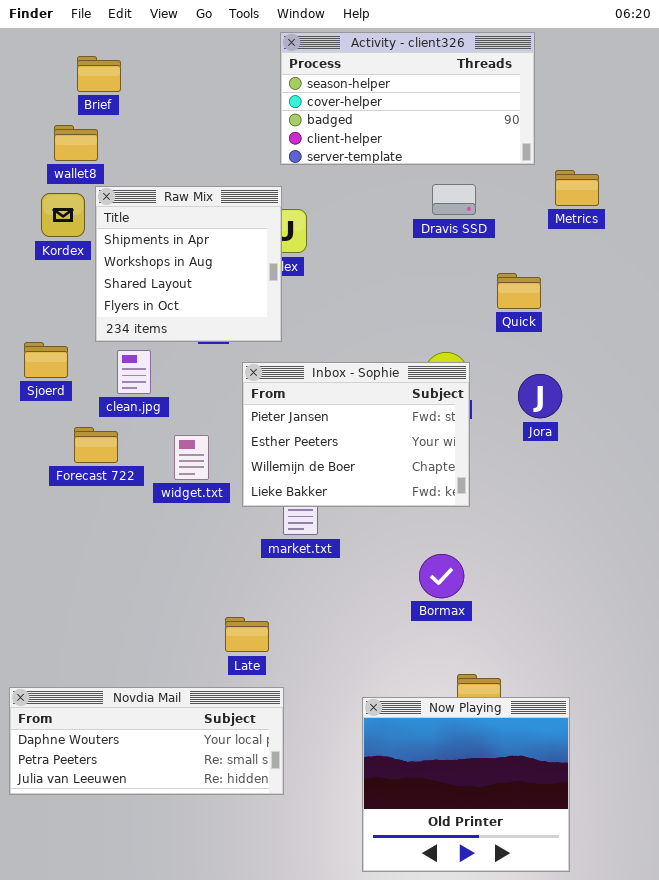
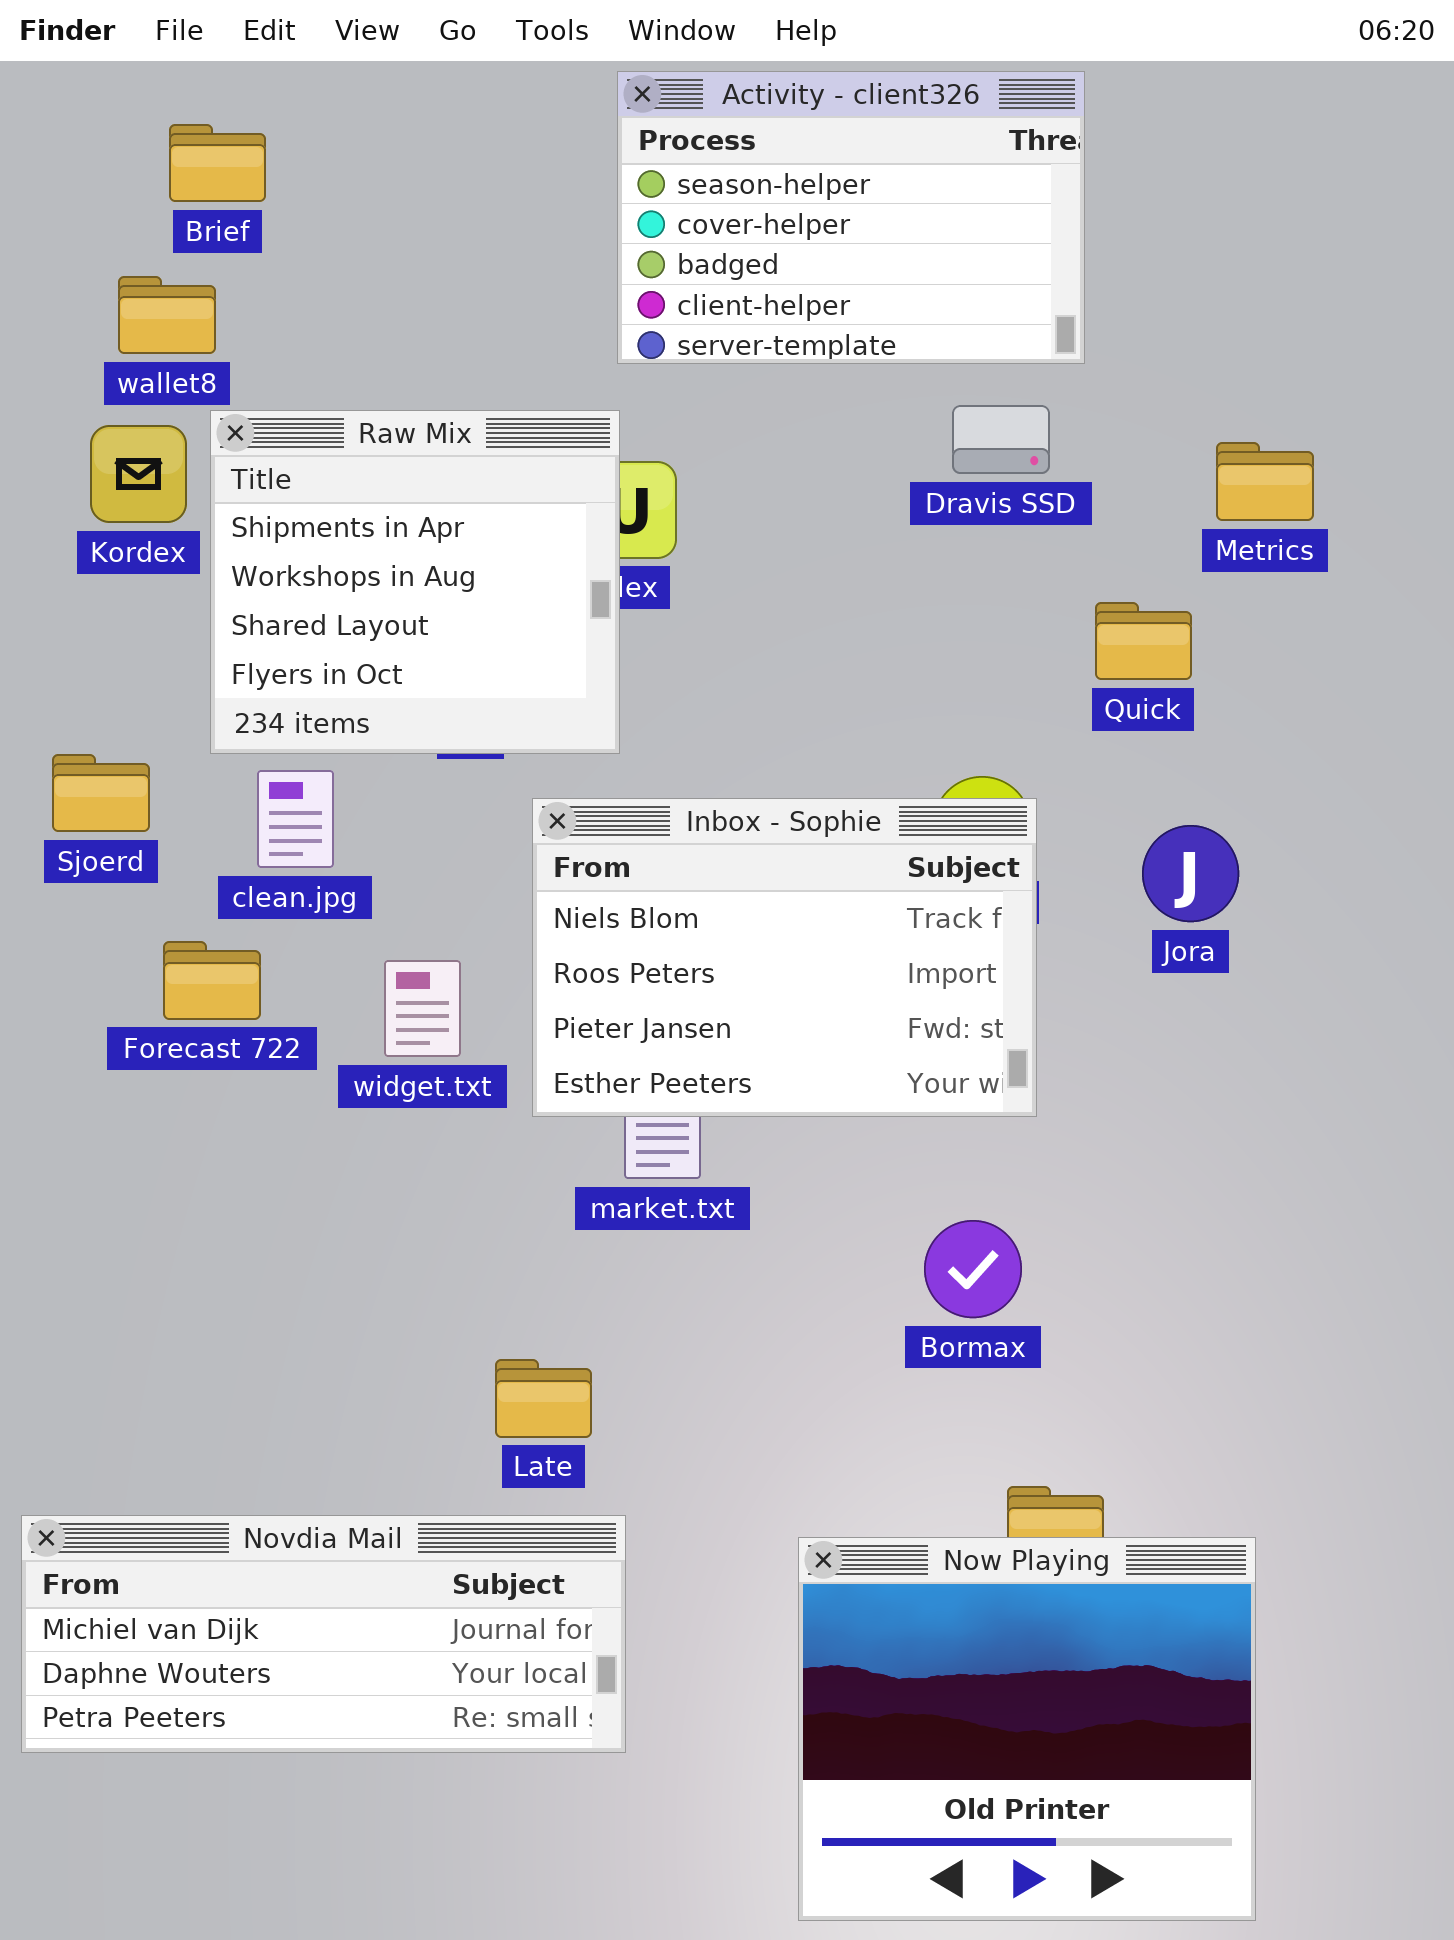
Activity - client326: [280,32,535,165] -> [617,71,1085,364], resized
Metrics: [555,170,599,206] -> [1216,442,1314,521], moved
Inbox - Sophie: [242,362,470,507] -> [532,798,1037,1117], scrolled up 2 rows
Novdia Mail: [9,687,284,795] -> [21,1515,626,1753], scrolled up 1 row

